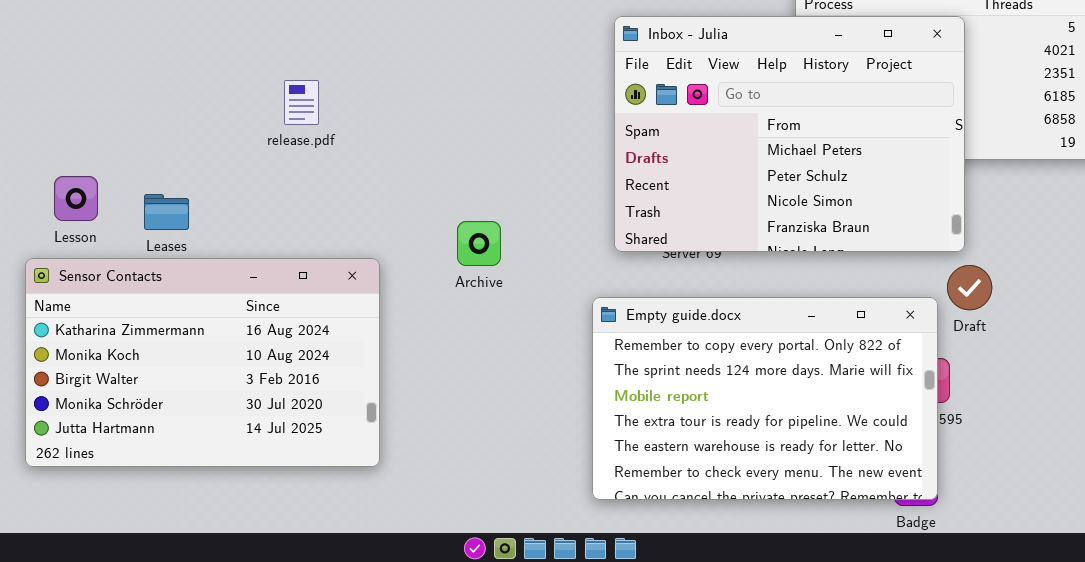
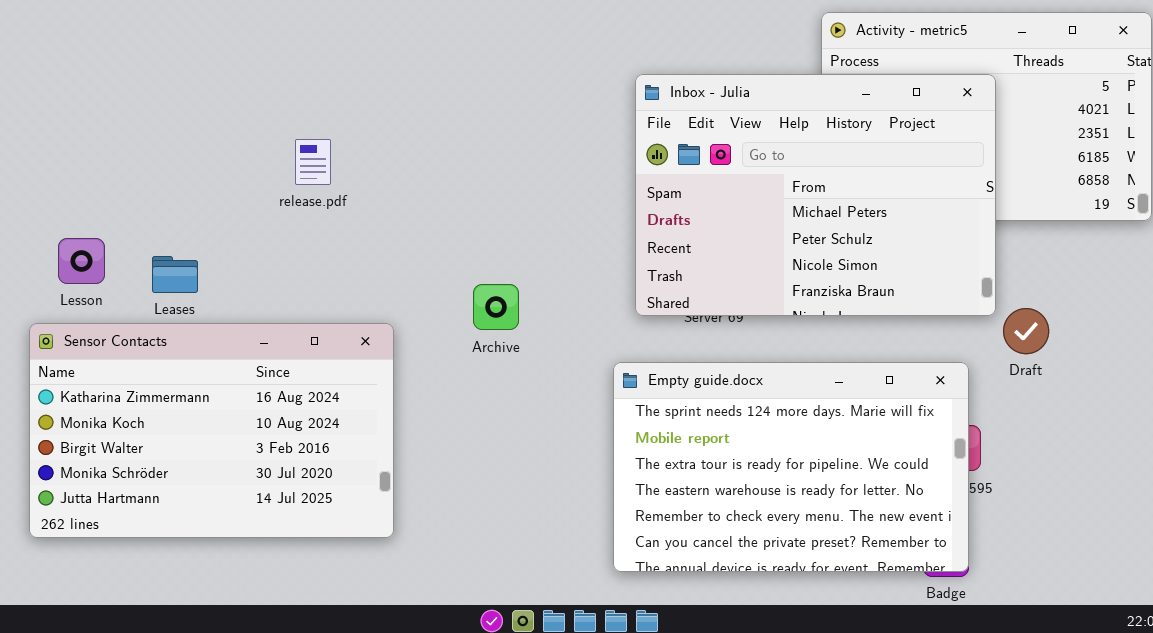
Draft: [947,265,992,310] -> [1003,308,1049,354], moved
Empty guide.docx: [592,297,938,500] -> [613,362,969,572], scrolled down 1 row

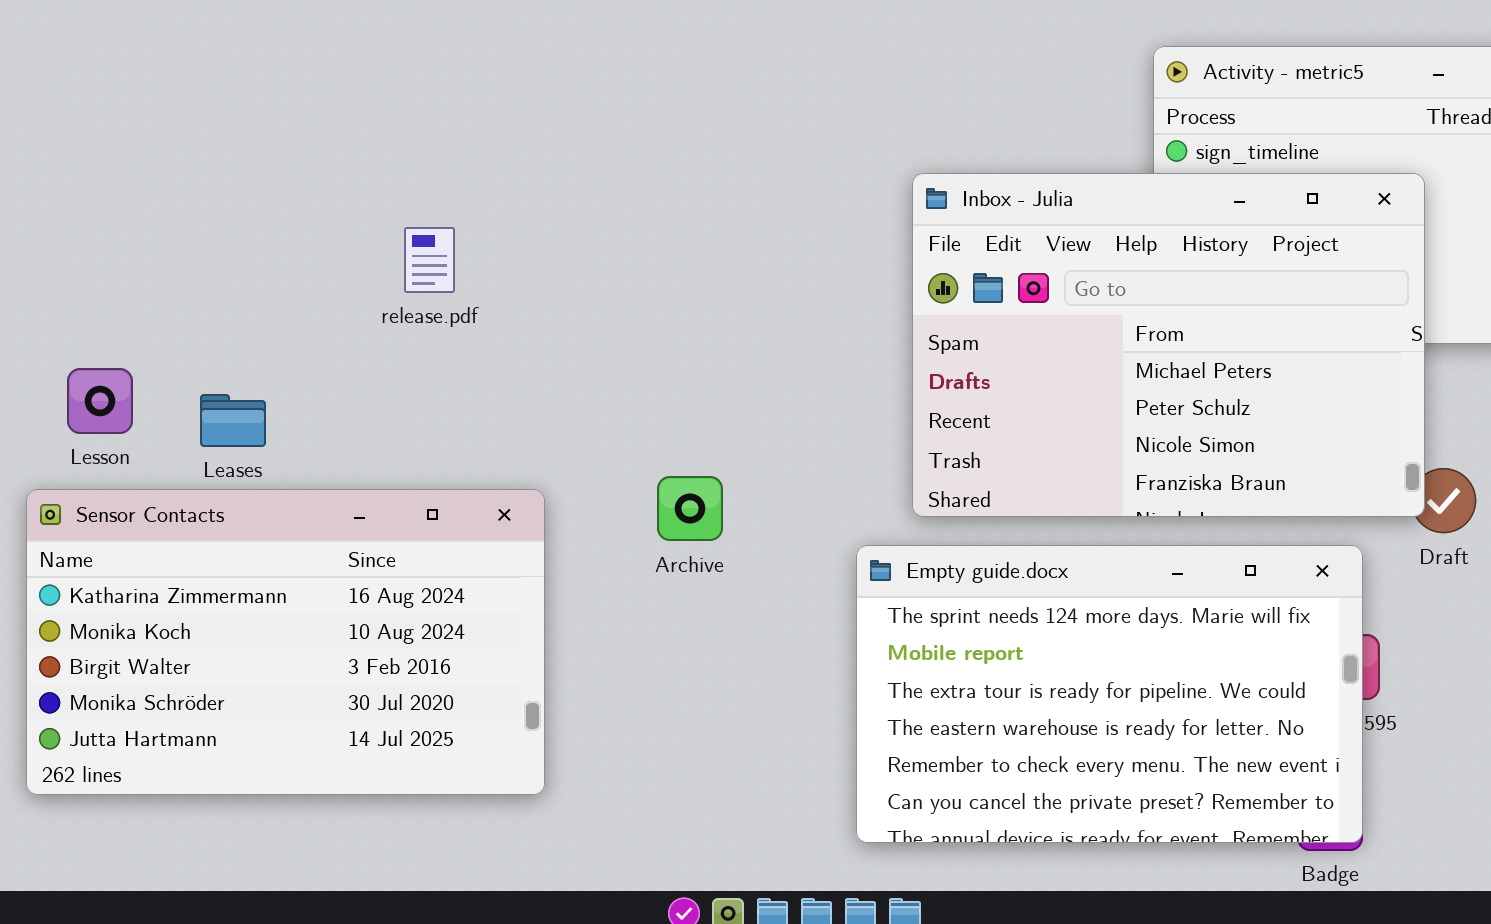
Inbox - Julia: [635,74,996,316] -> [912,173,1425,517], moved
Archive: [473,284,519,330] -> [657,476,723,541], moved

